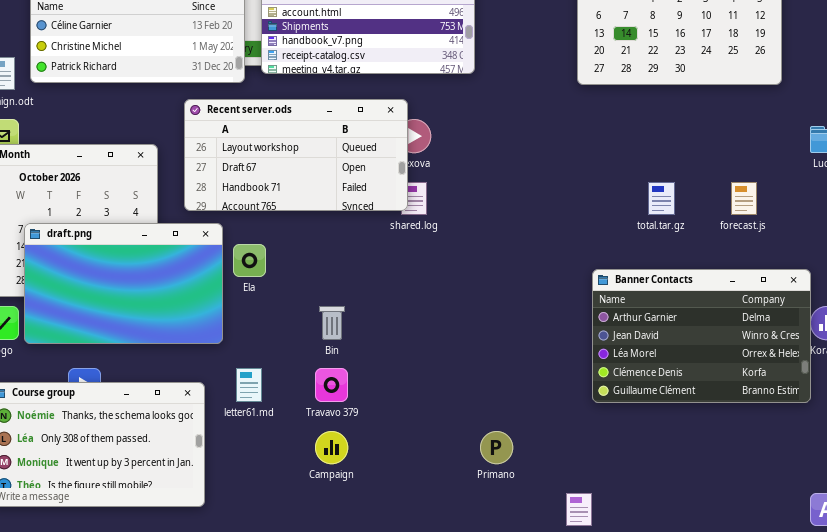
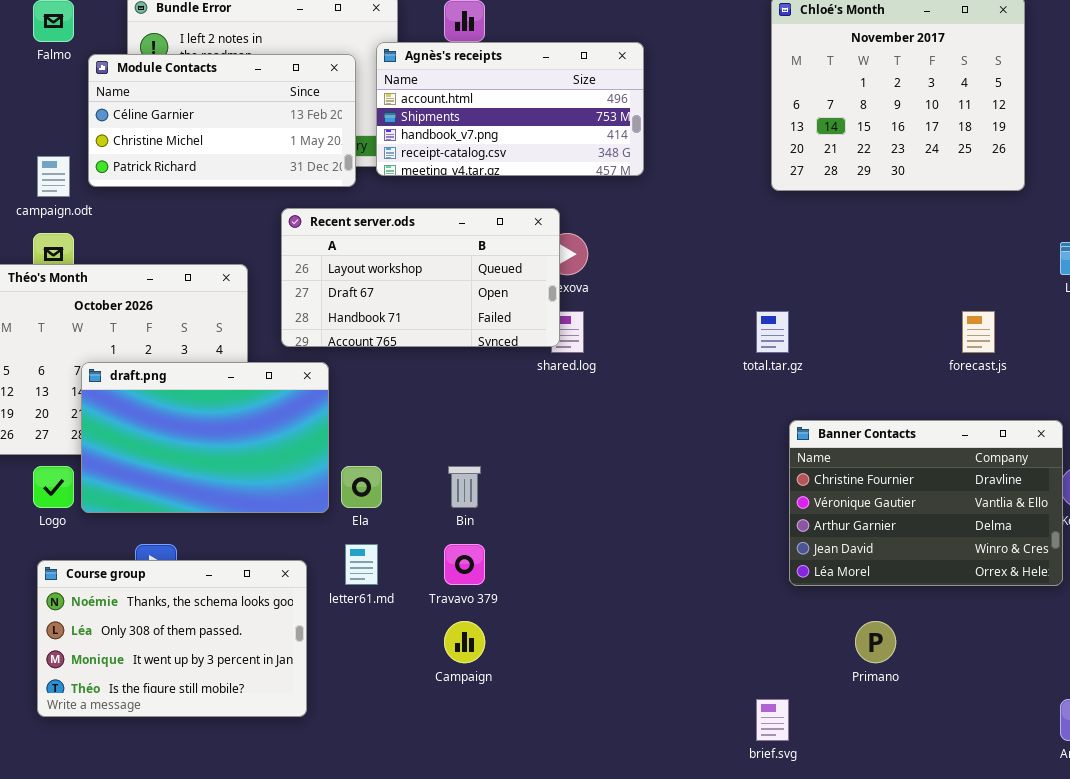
total.tar.gz: [648,182,675,215] -> [756,311,789,353], moved
Ela: [233,244,266,277] -> [341,466,382,508], moved
Banner Contacts: [592,269,811,403] -> [789,420,1063,586], scrolled up 2 rows
Primano: [480,431,513,464] -> [855,621,896,663], moved

